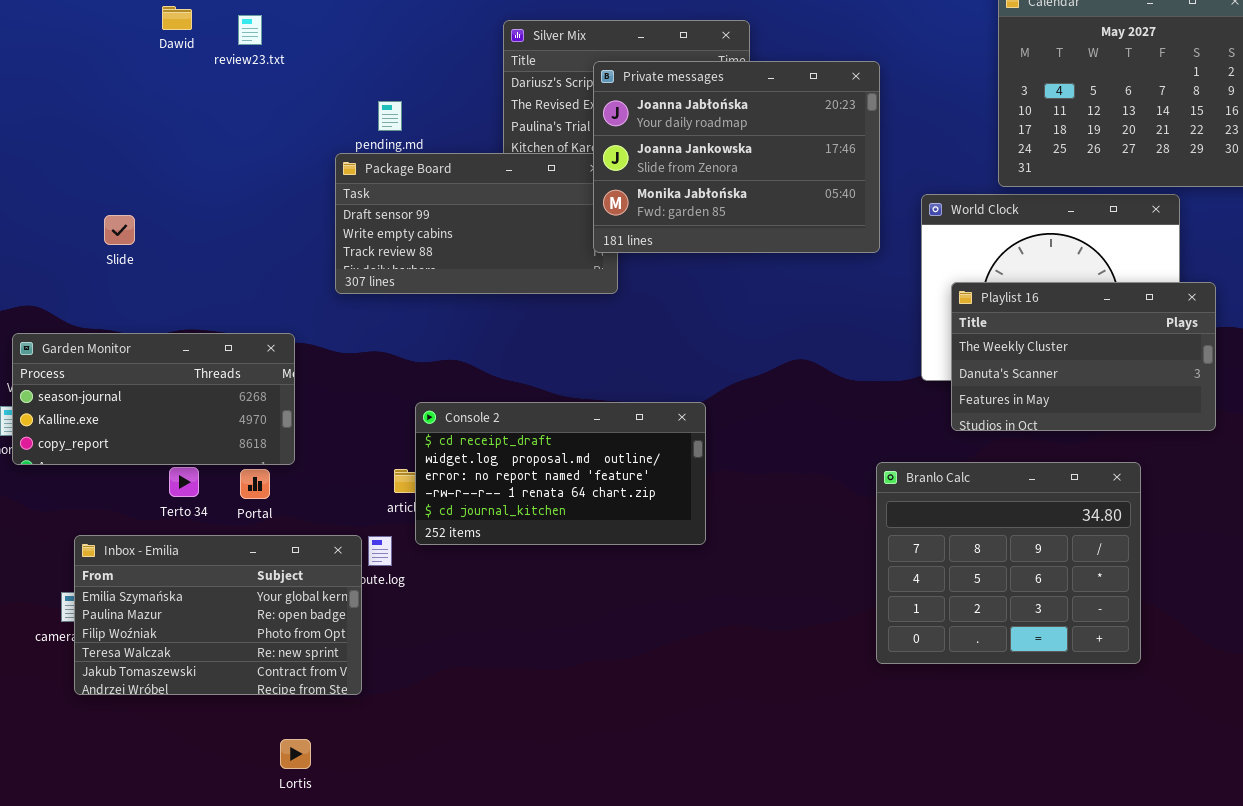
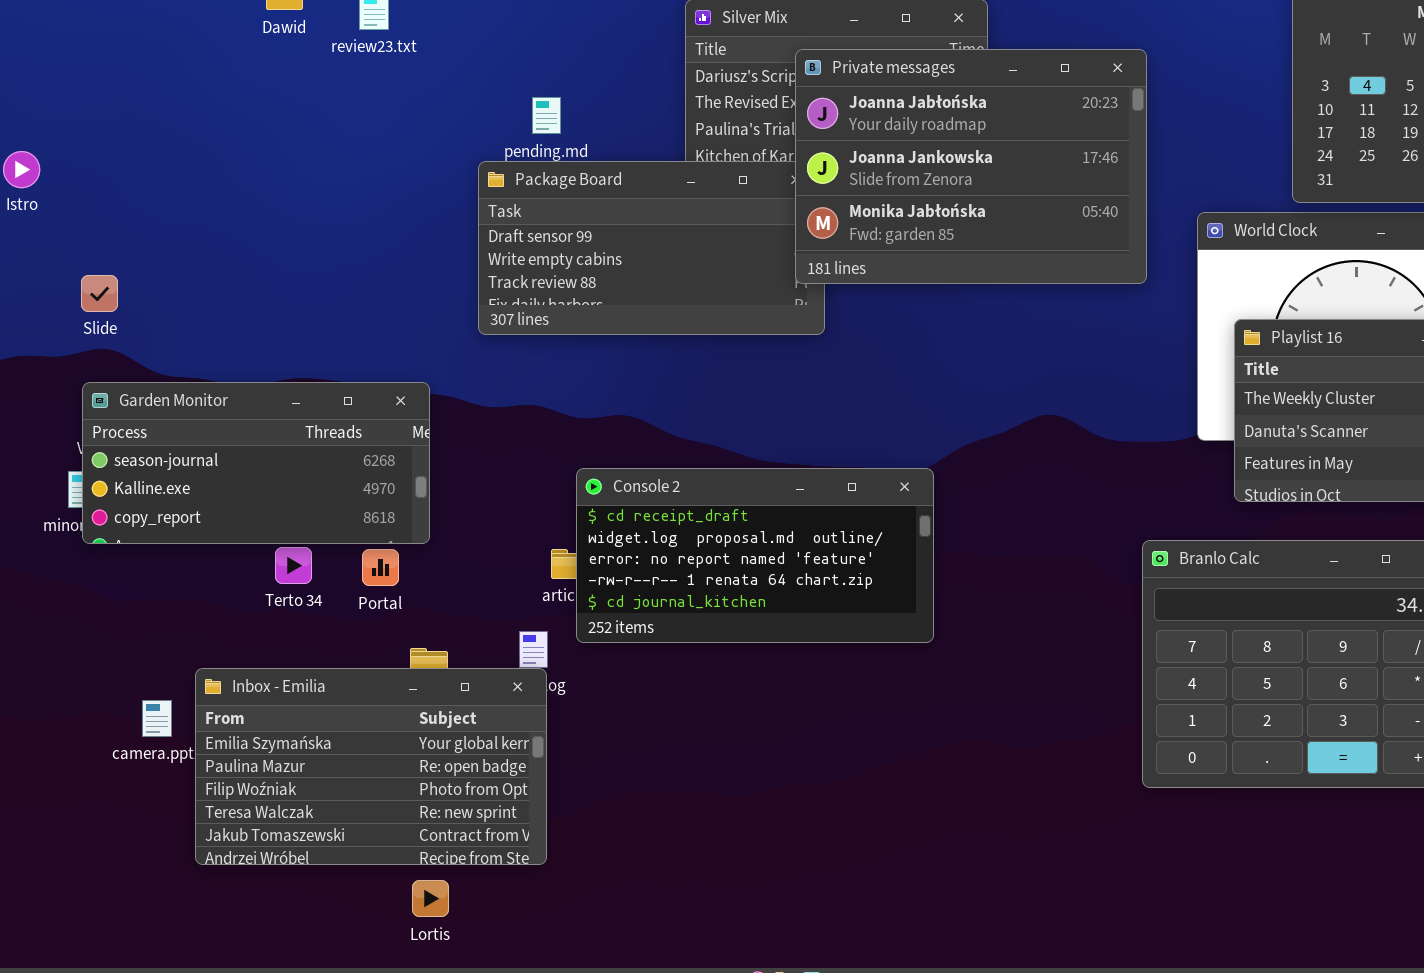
Slide: [104,215,135,245] -> [81,275,118,312], moved
Inbox - Emilia: [74,535,362,695] -> [195,668,547,865], moved

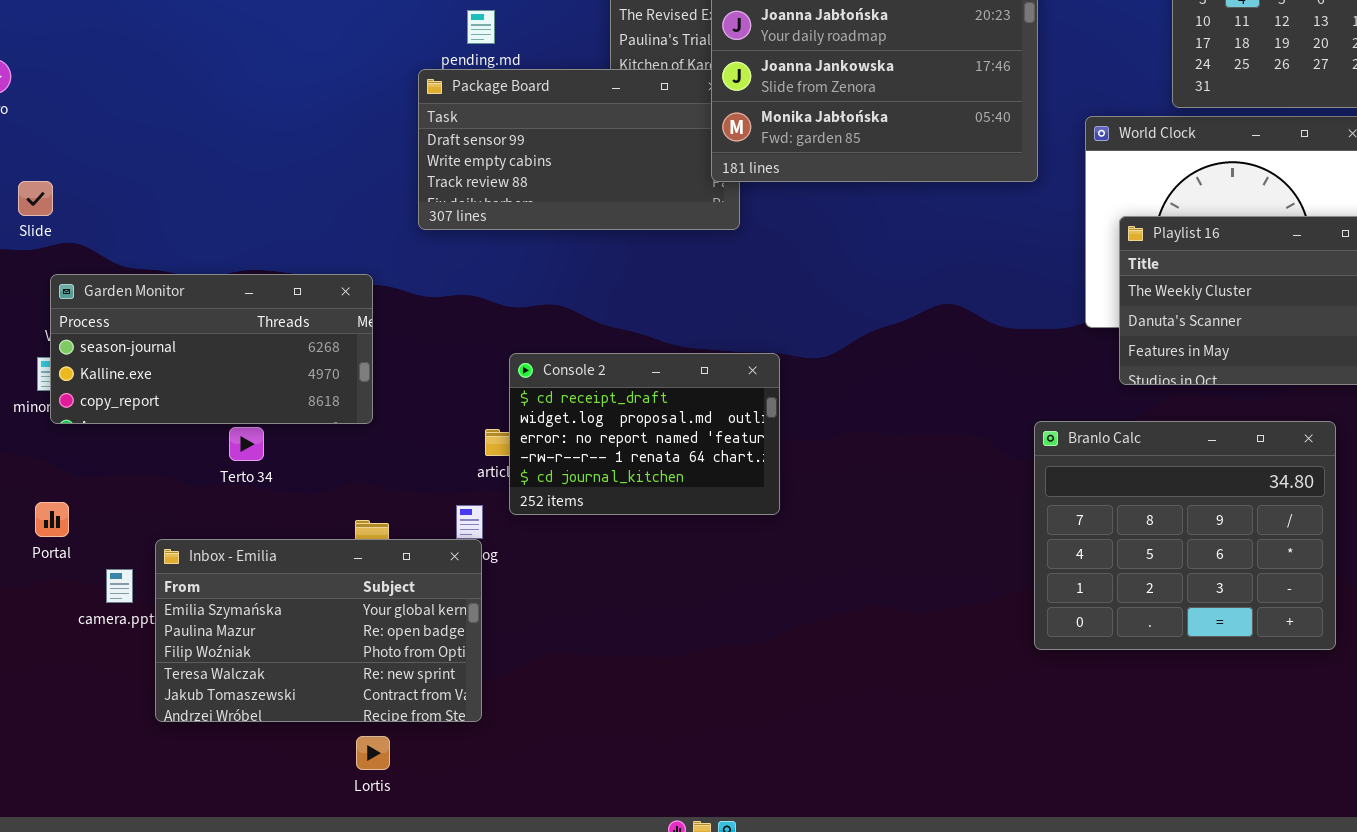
Slide: [81,275,118,312] -> [18,181,53,216], moved
Console 2: [576,468,934,643] -> [509,353,780,515], resized
Portal: [362,549,399,586] -> [35,502,69,537], moved

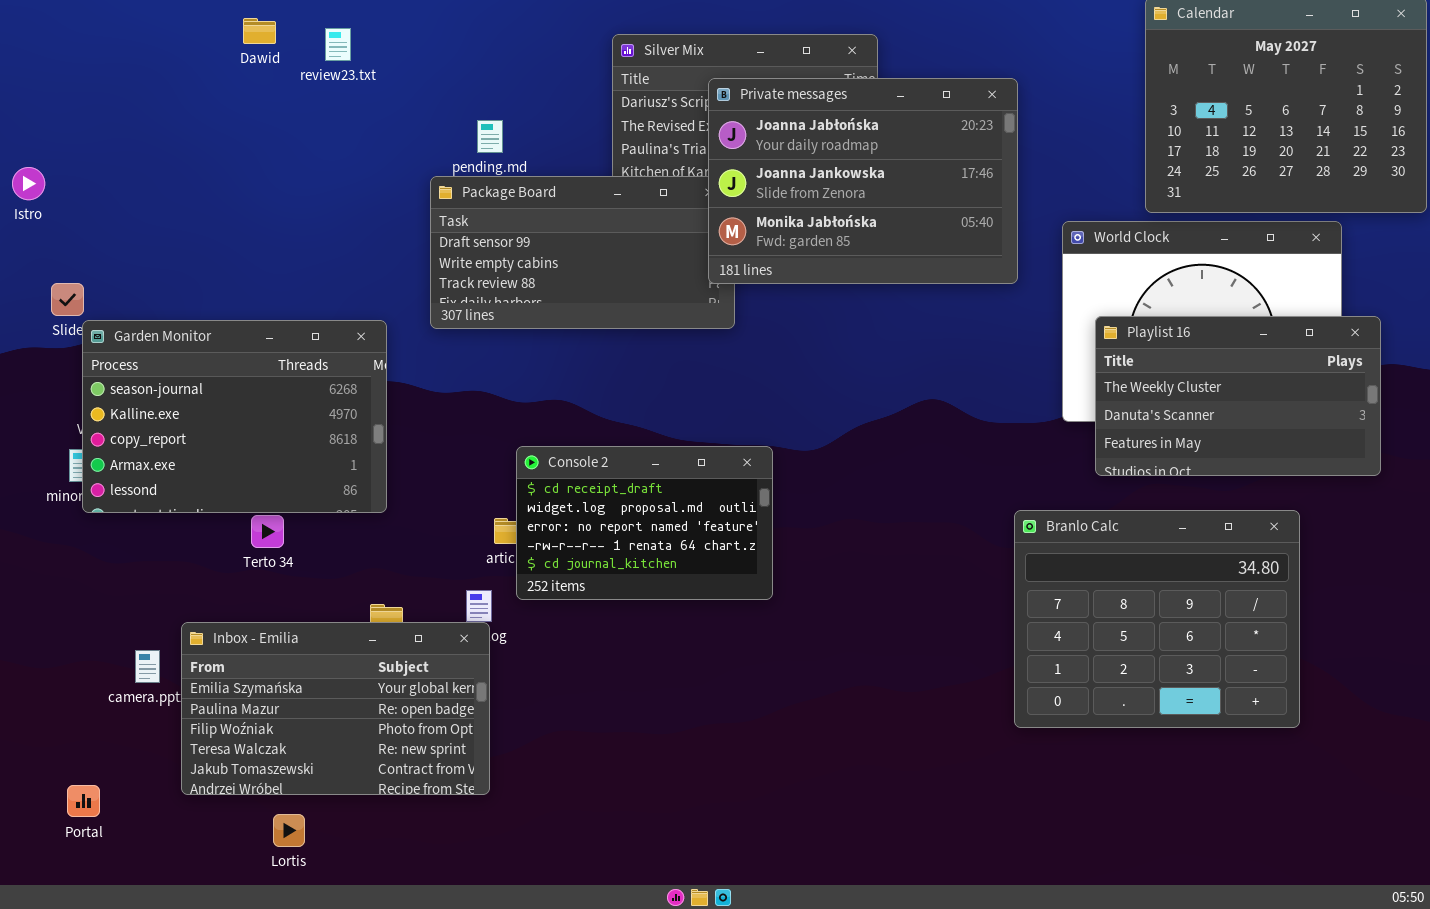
Garden Monitor: [50,274,373,424] -> [82,320,387,513], resized
Portal: [35,502,69,537] -> [67,785,100,817], moved
Lortis: [356,736,390,770] -> [273,814,305,847], moved

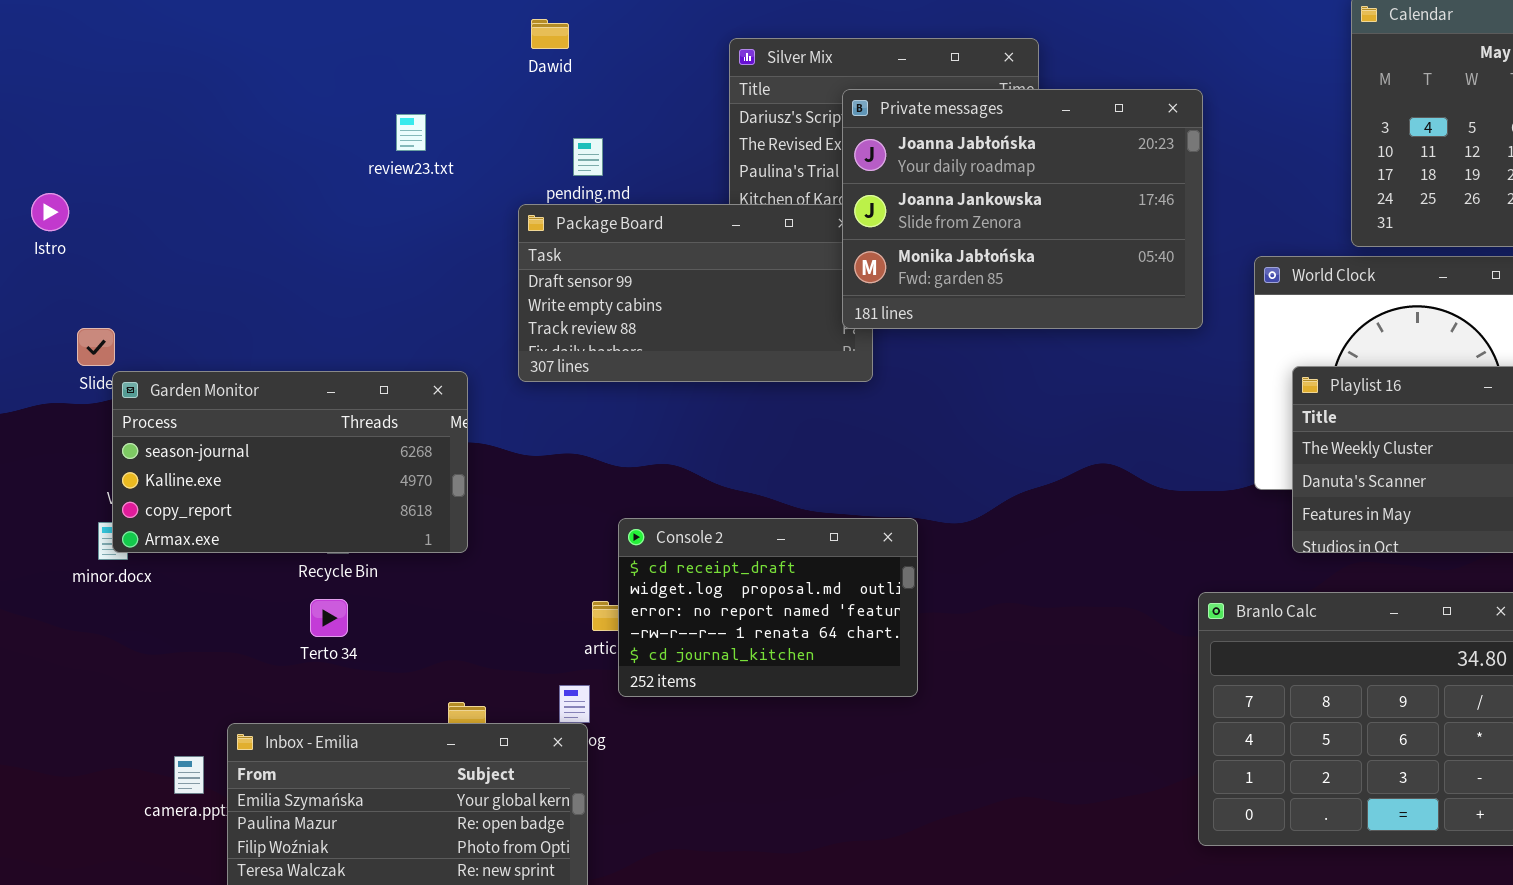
Dawid: [243,18,276,44] -> [531,19,569,49], moved
review23.txt: [325,28,351,61] -> [396,114,426,151], moved
Garden Monitor: [82,320,387,513] -> [112,371,468,553], resized

